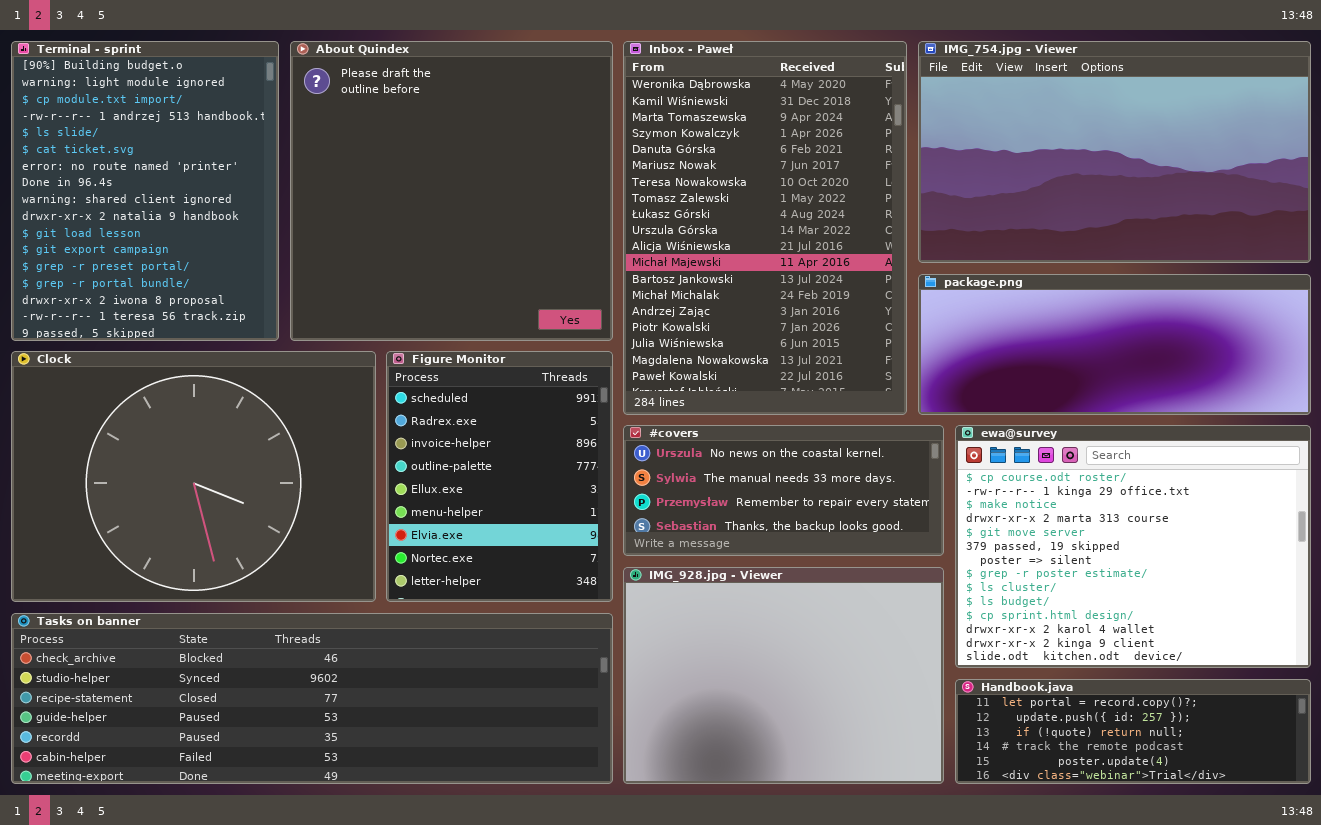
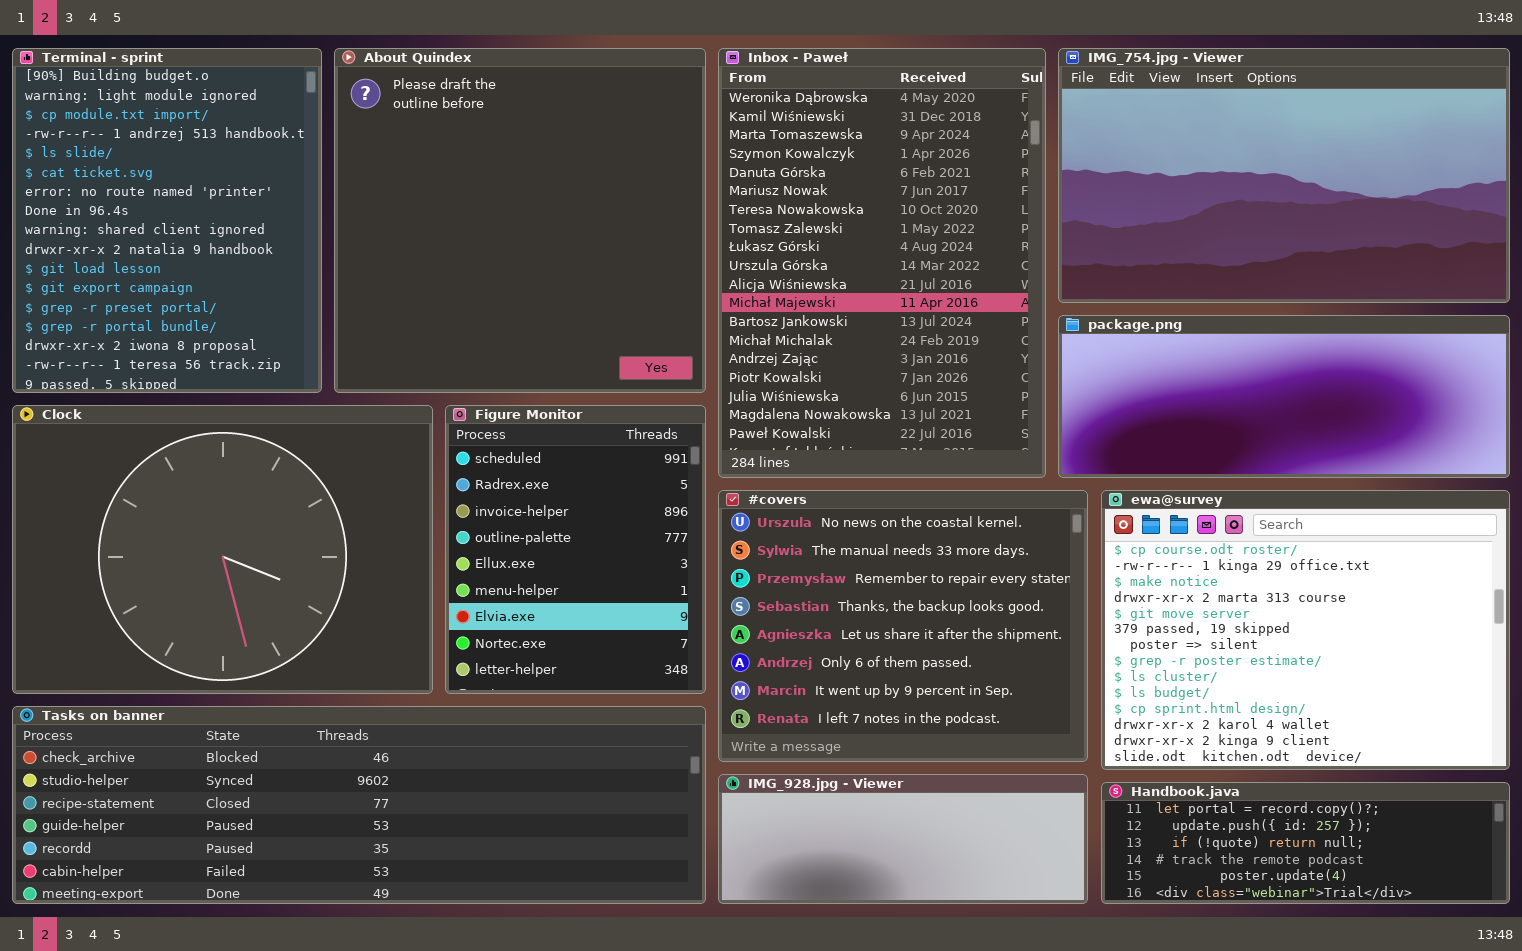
#covers: [623,425,944,556] -> [718,490,1088,762], resized
IMG_928.jpg - Viewer: [623,567,944,784] -> [718,774,1088,904], resized

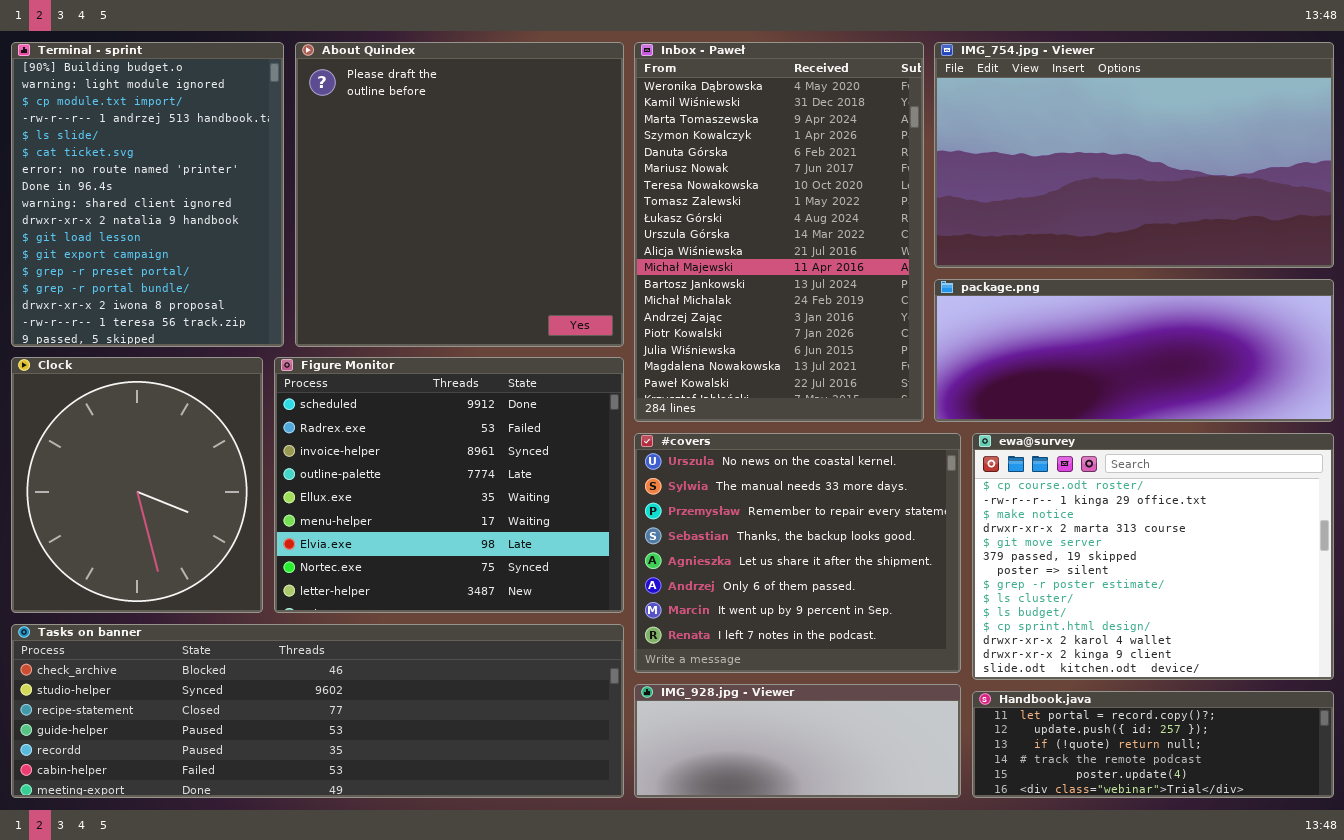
Clock: [12,405,433,694] -> [11,357,263,613], resized
Figure Monitor: [445,405,706,694] -> [274,357,624,613], resized

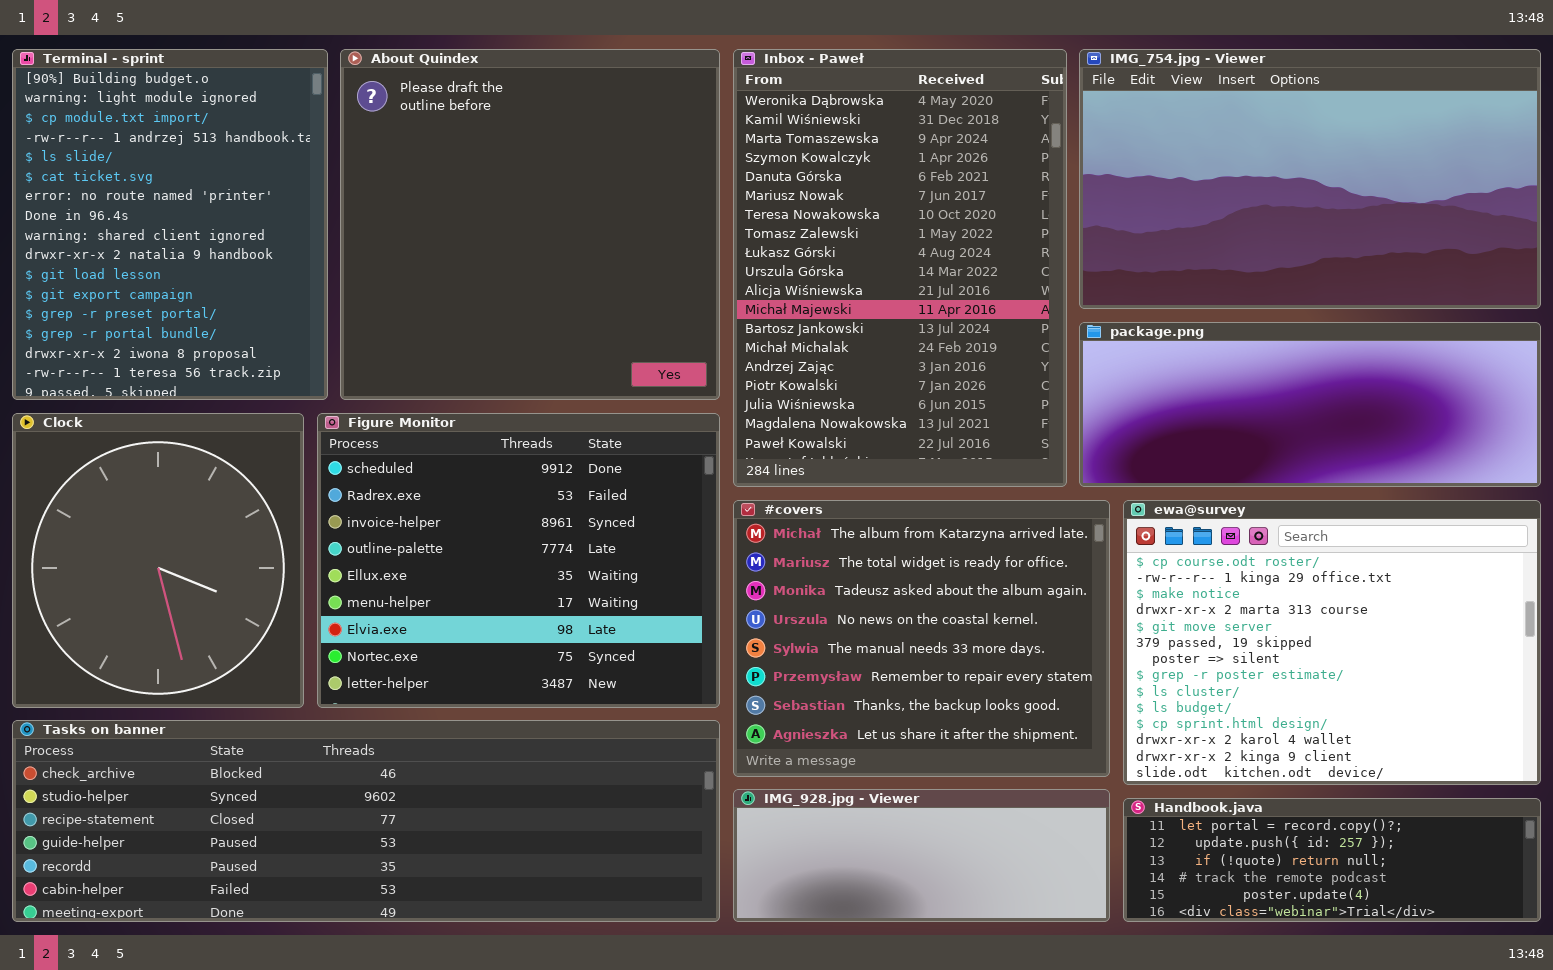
#covers: [634,433,961,673] -> [733,500,1110,777], scrolled up 3 rows

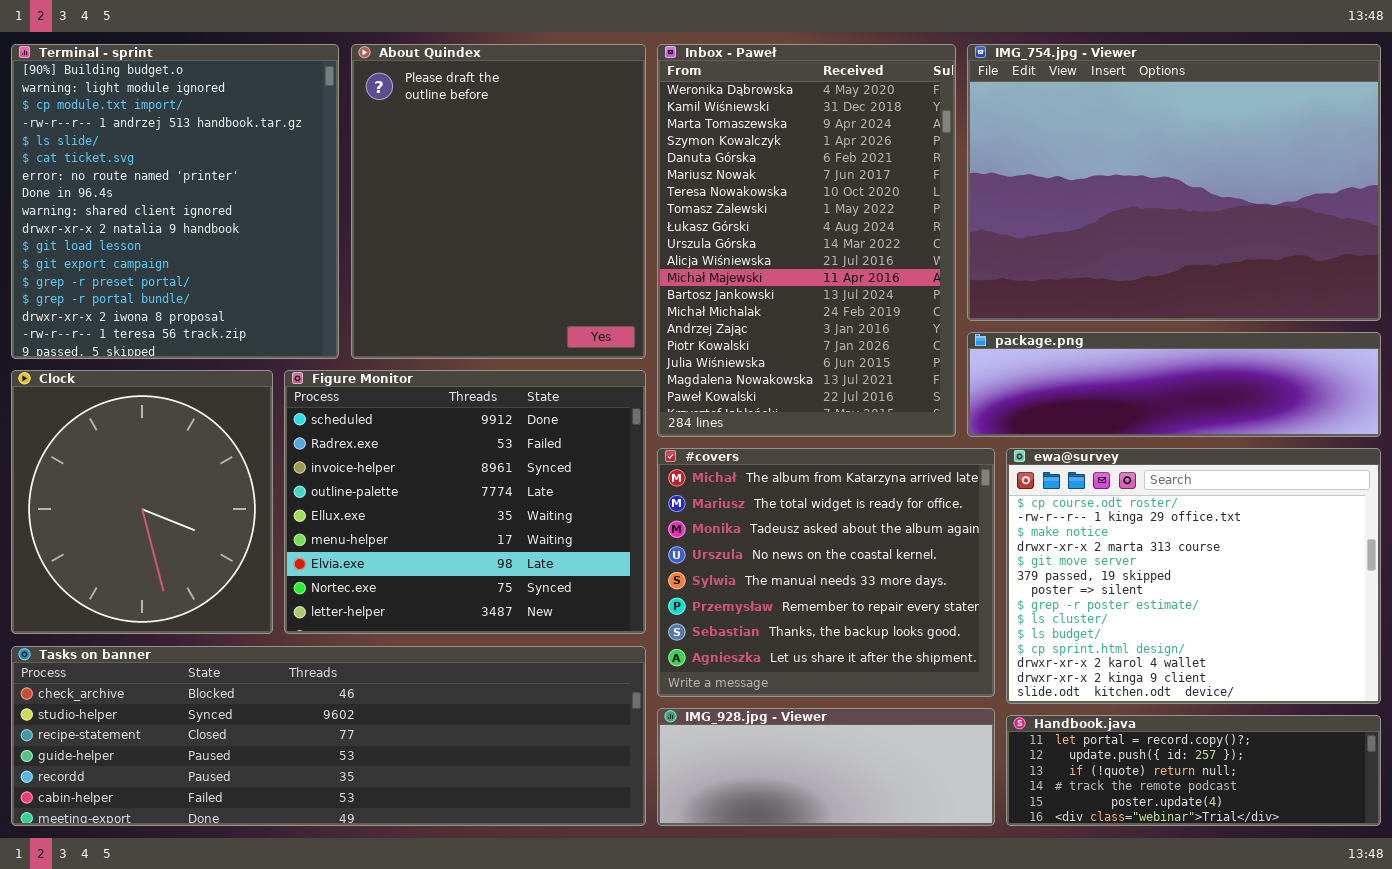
Terminal - sprint: [12,49,328,400] -> [11,44,339,359], resized
About Quindex: [340,49,720,400] -> [351,44,646,359], resized
IMG_754.jpg - Viewer: [1079,49,1541,309] -> [967,44,1381,321], resized
package.png: [1079,322,1541,487] -> [967,332,1381,437], resized

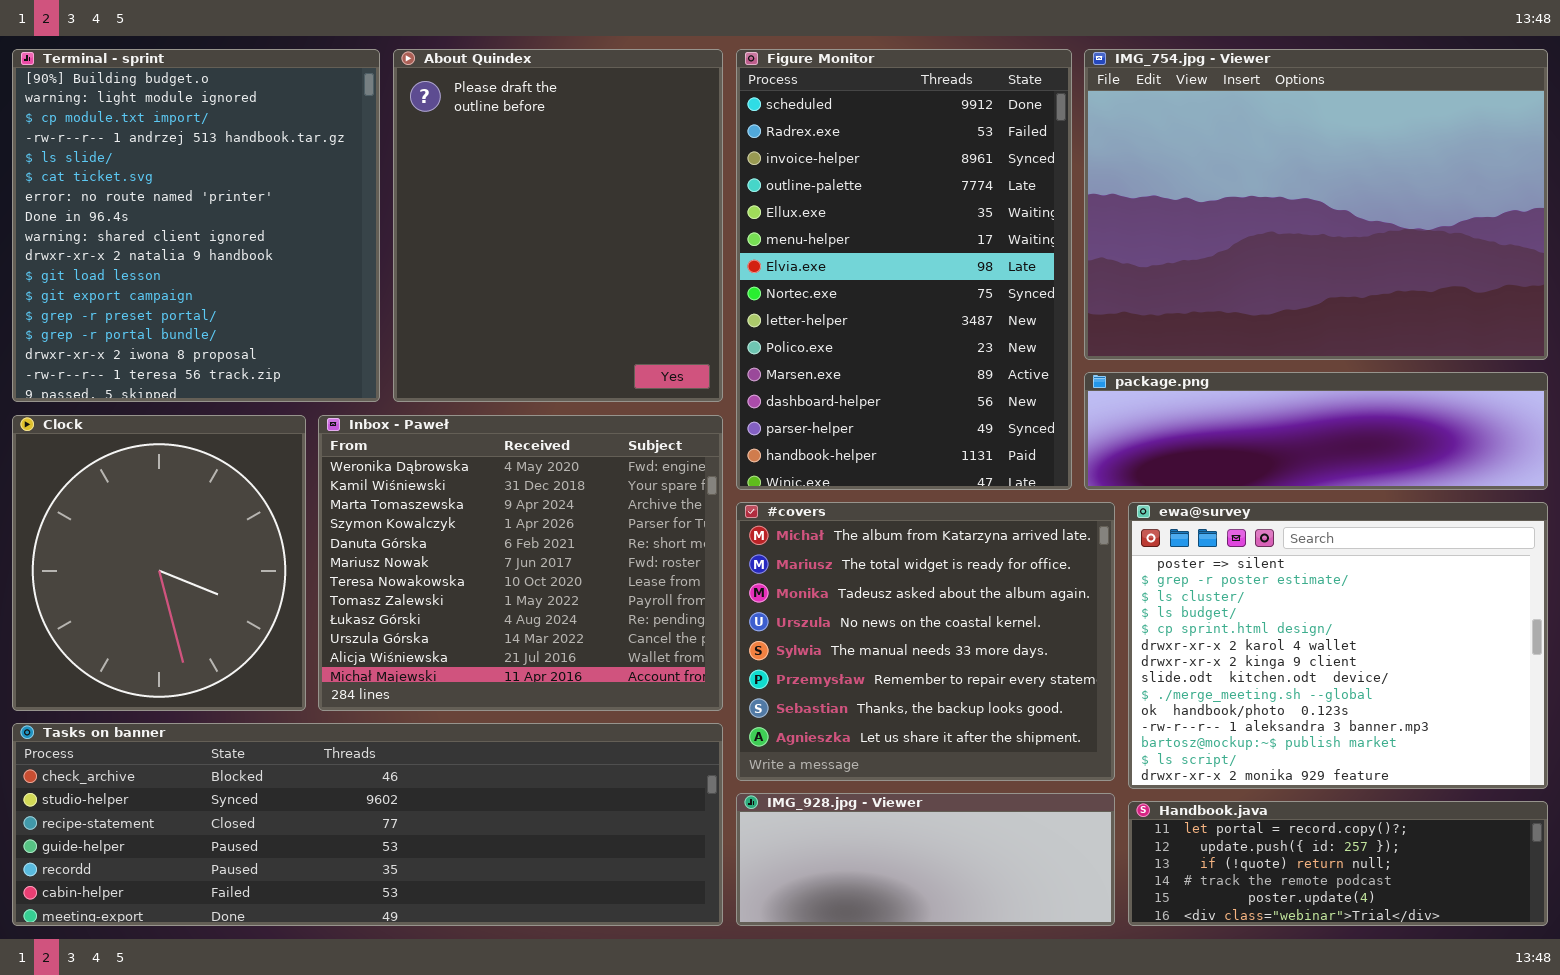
Inbox - Paweł: [657,44,956,437] -> [318,415,723,711], moved, resized
Figure Monitor: [284,370,646,634] -> [736,49,1072,490], moved, resized
ewa@survey: [1006,448,1381,704] -> [1128,502,1548,789], scrolled down 6 rows

